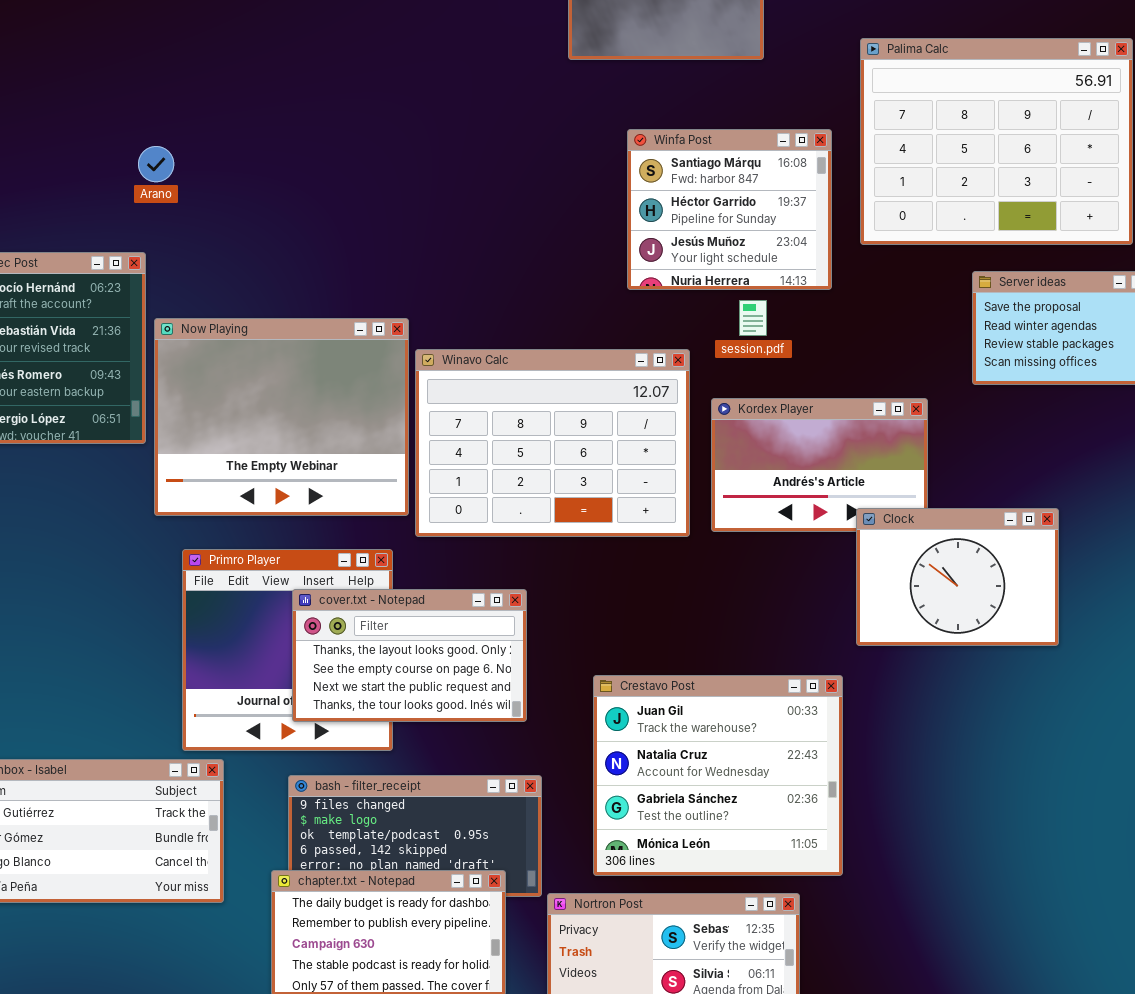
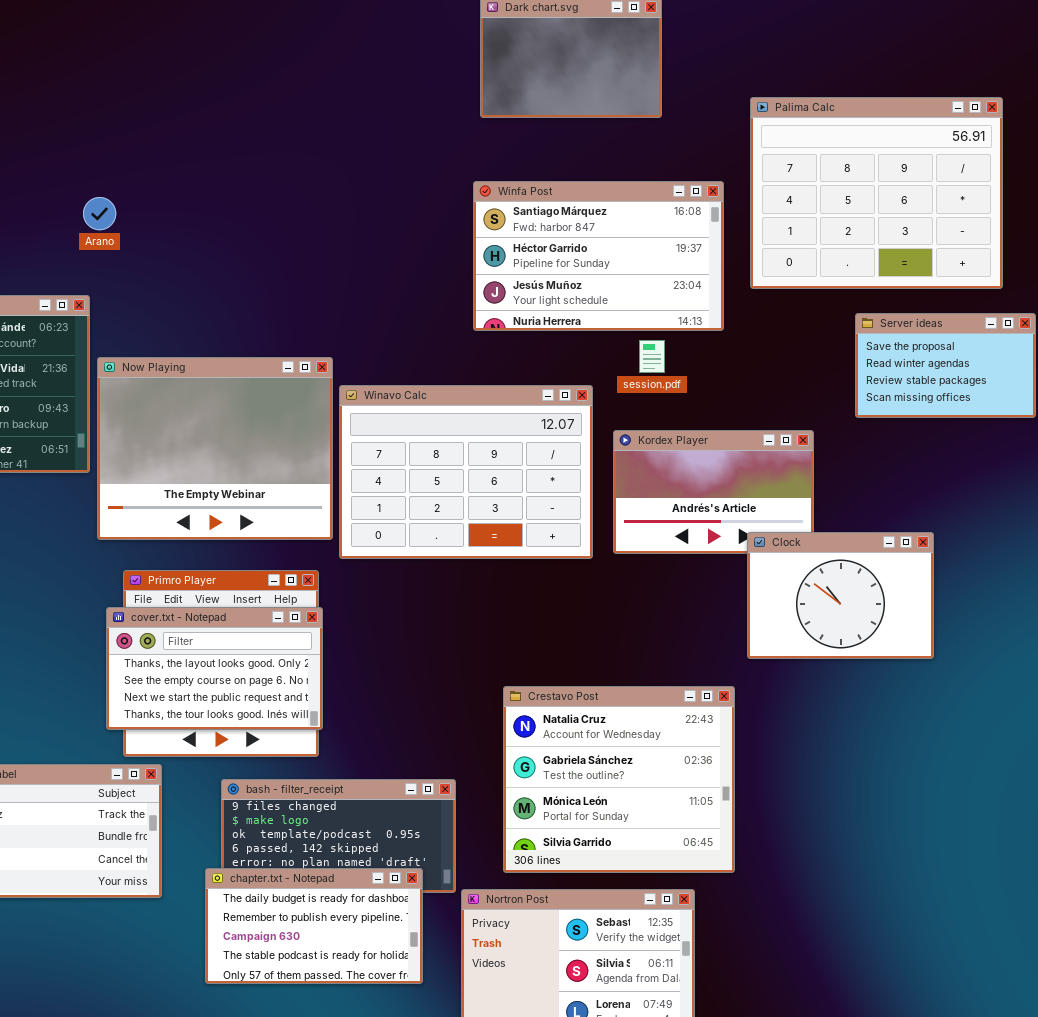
Winfa Post: [627,129,832,290] -> [473,181,724,331], resized
cover.txt - Notepad: [292,589,527,722] -> [106,607,323,730], moved
Crestavo Post: [593,675,843,876] -> [503,686,735,873], scrolled down 1 row

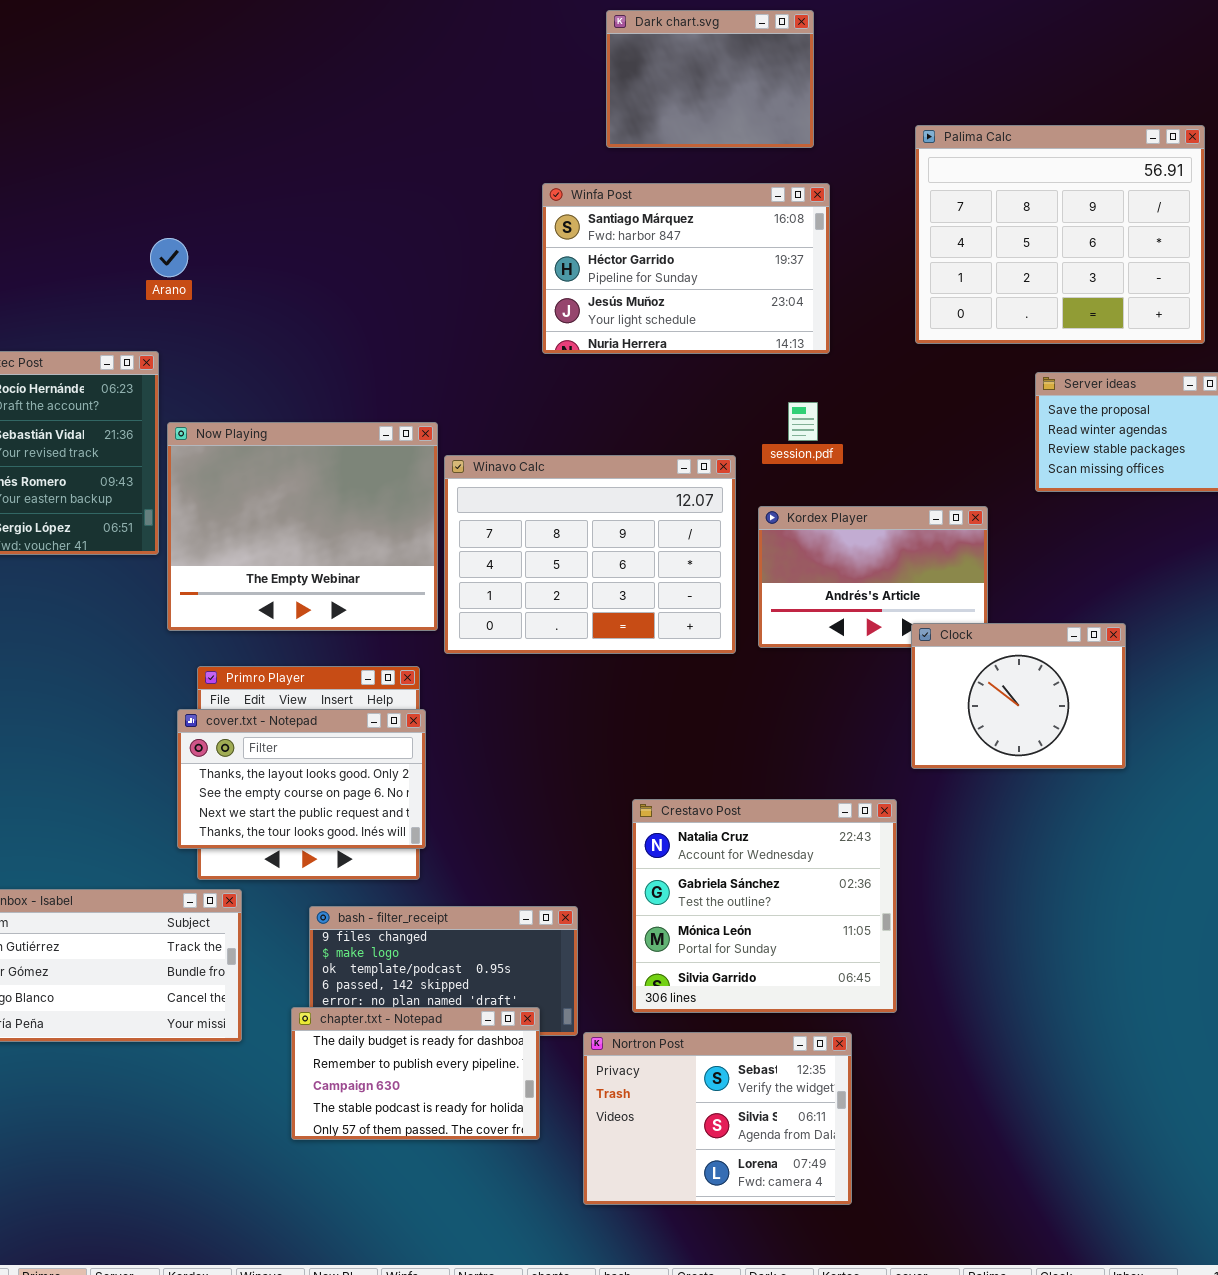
Winfa Post: [473,181,724,331] -> [542,183,830,354], moved

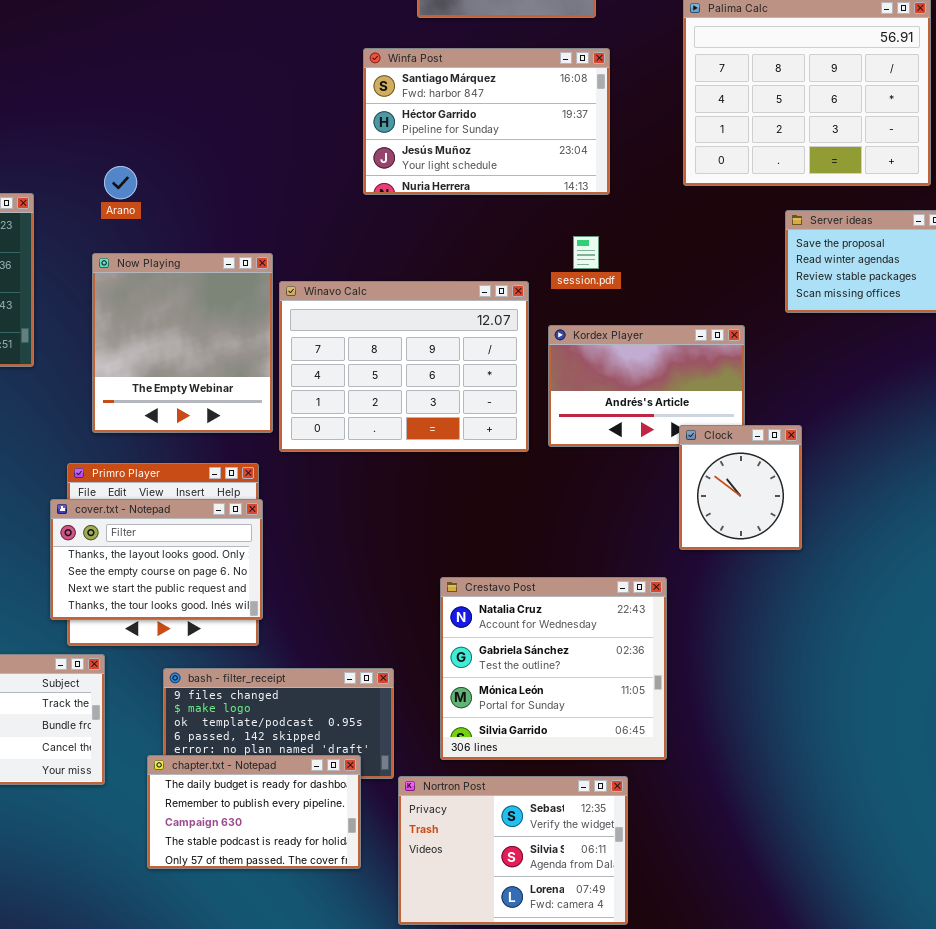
Arano: [150,238,188,277] -> [104,166,137,199], moved
Now Playing: [167,422,438,631] -> [92,253,273,433], resized
Clock: [911,623,1126,769] -> [679,425,802,550], resized

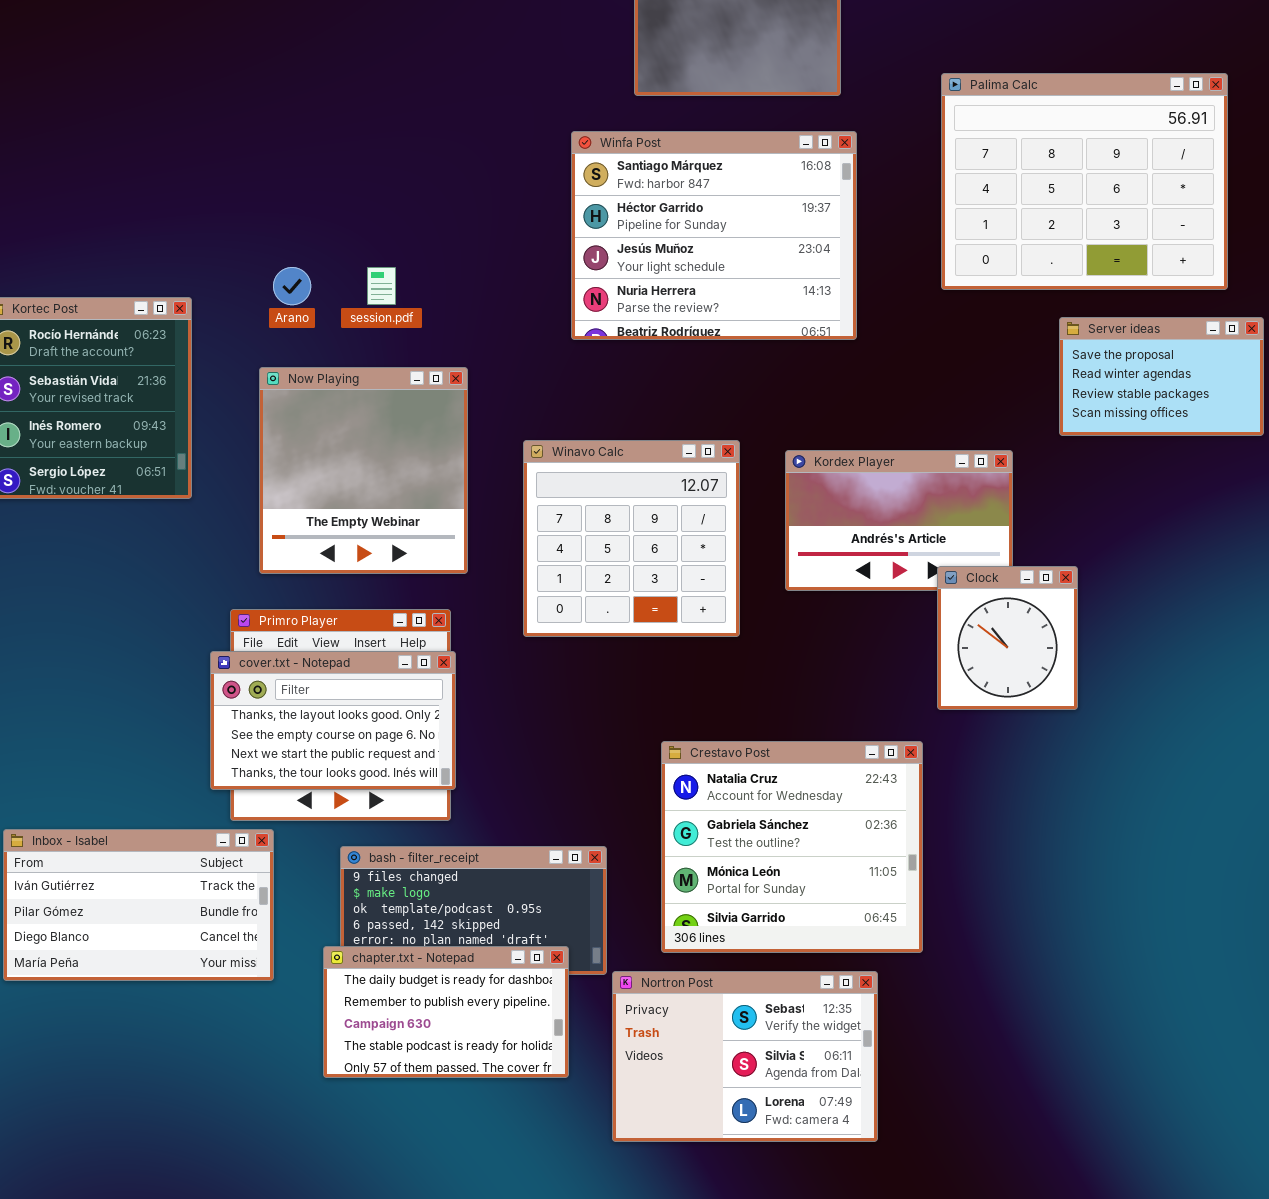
Winfa Post: [363,48,610,195] -> [571,131,857,340], resized
session.pdf: [573,236,599,269] -> [367,267,396,305], moved
Winavo Calc: [279,281,529,452] -> [523,440,740,637], moved, resized

